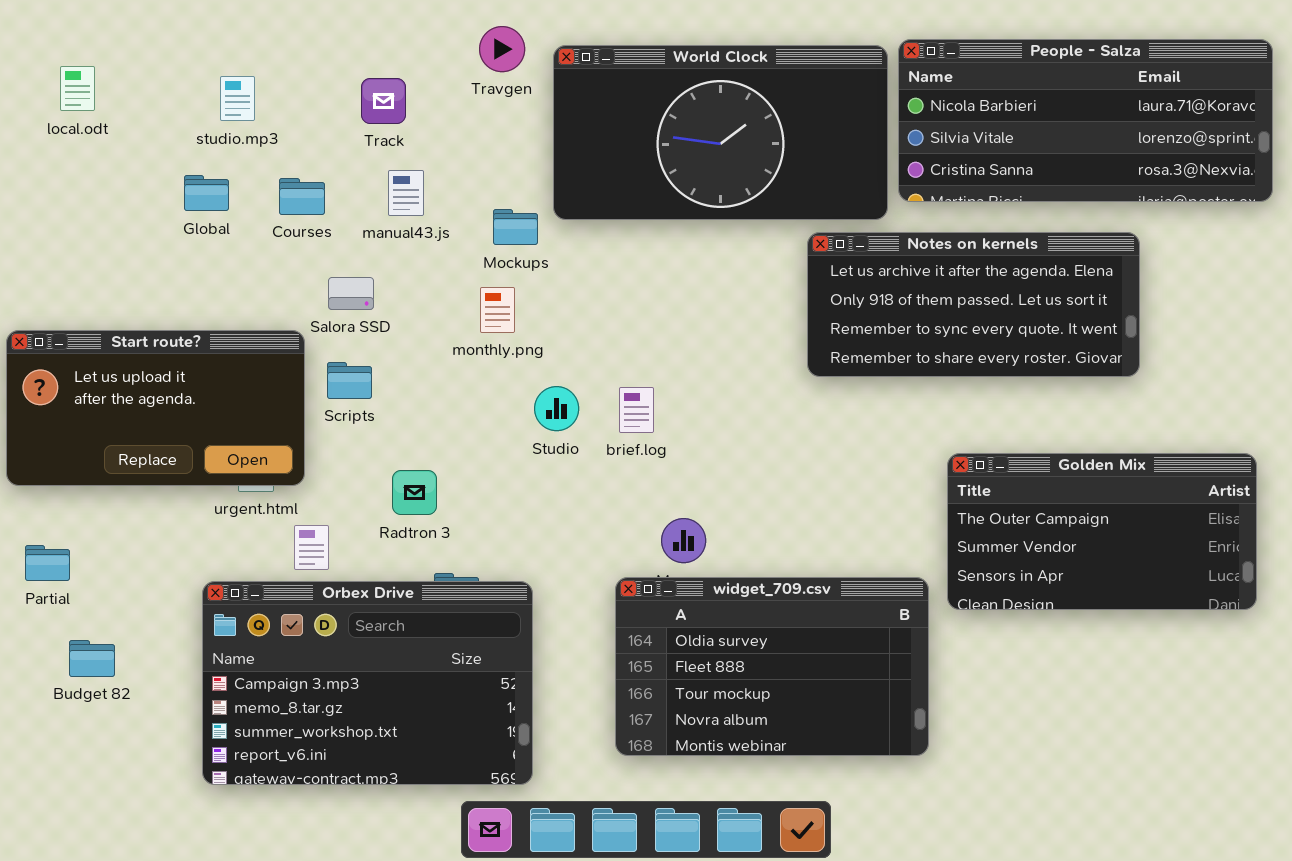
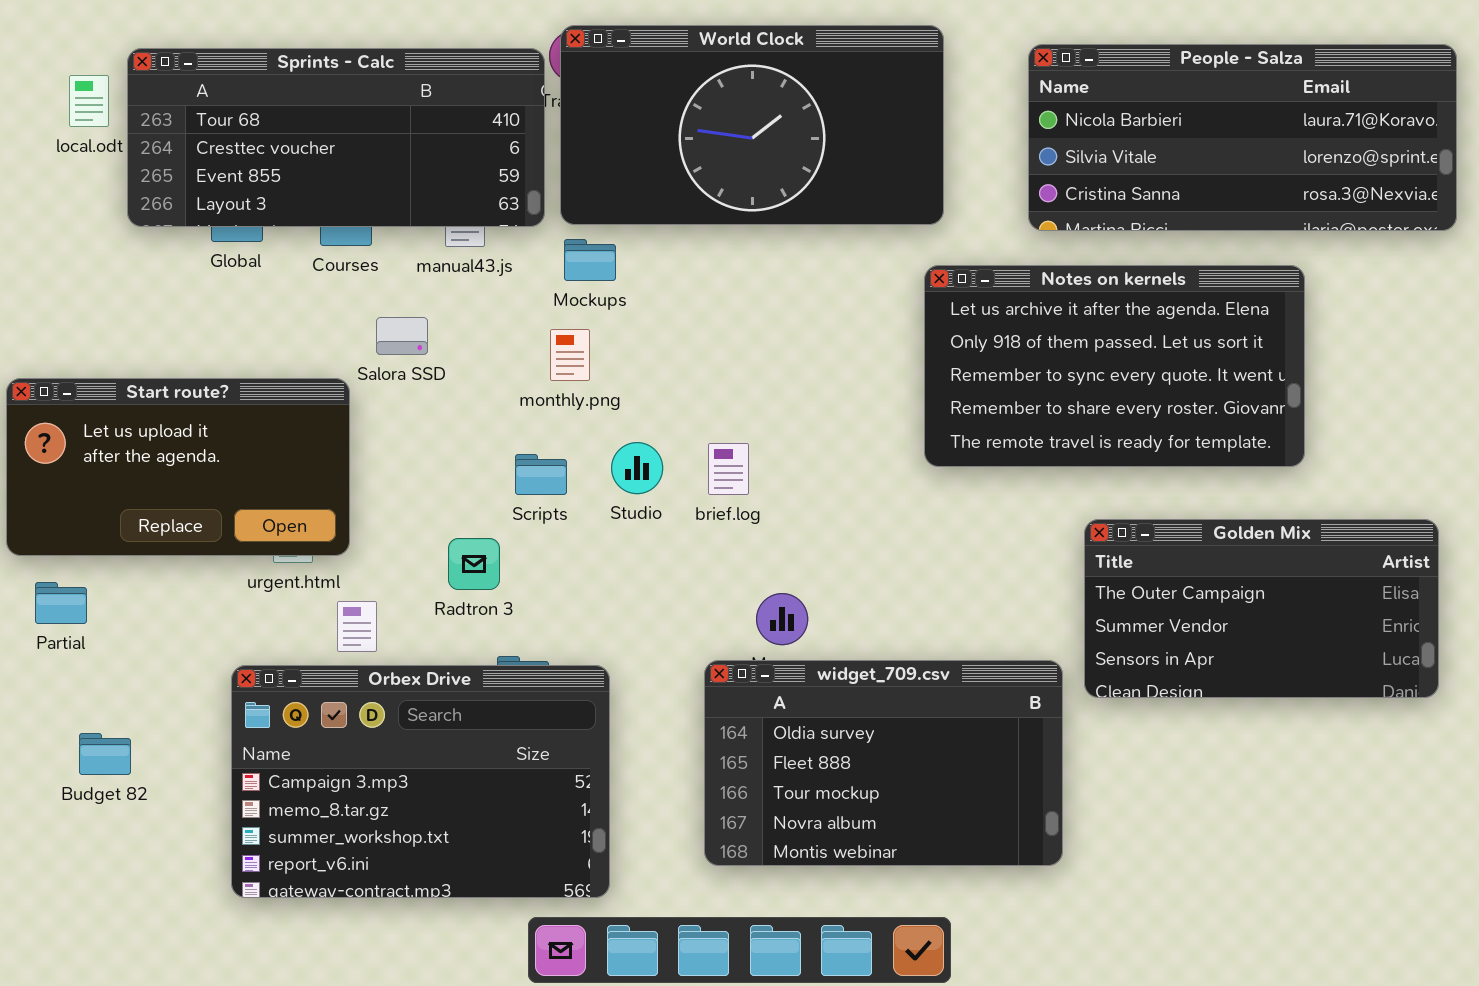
Sprints - Calc: none -> [127,48,545,227], opened
World Clock: [553,45,888,220] -> [560,25,944,225], moved
Notes on kernels: [807,232,1140,377] -> [924,265,1305,467], resized
Scripts: [327,362,372,399] -> [515,454,567,495], moved
Partial: [25,545,70,581] -> [35,582,87,624], moved

